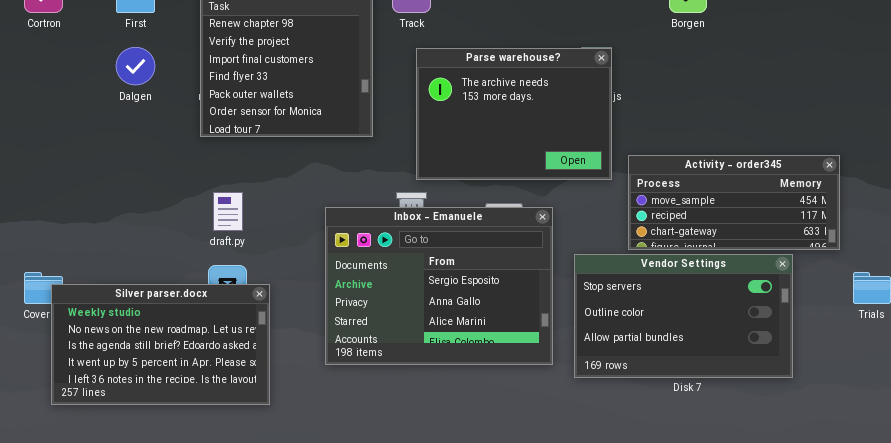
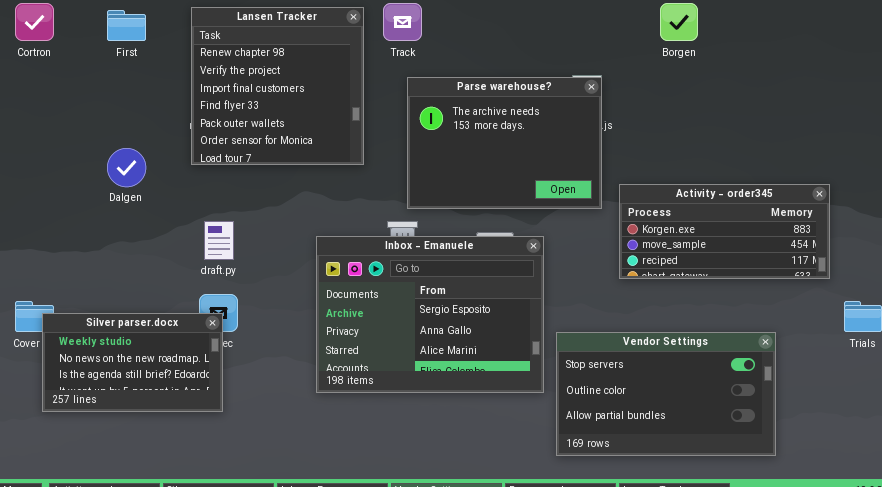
Dalgen: [116,47,155,85] -> [107,148,146,187], moved
Activity - order345: [628,155,840,250] -> [619,184,830,279], scrolled up 1 row
Vendor Settings: [574,254,793,378] -> [556,332,776,456], moved
Silver parser.docx: [51,284,270,405] -> [42,313,223,412], resized

